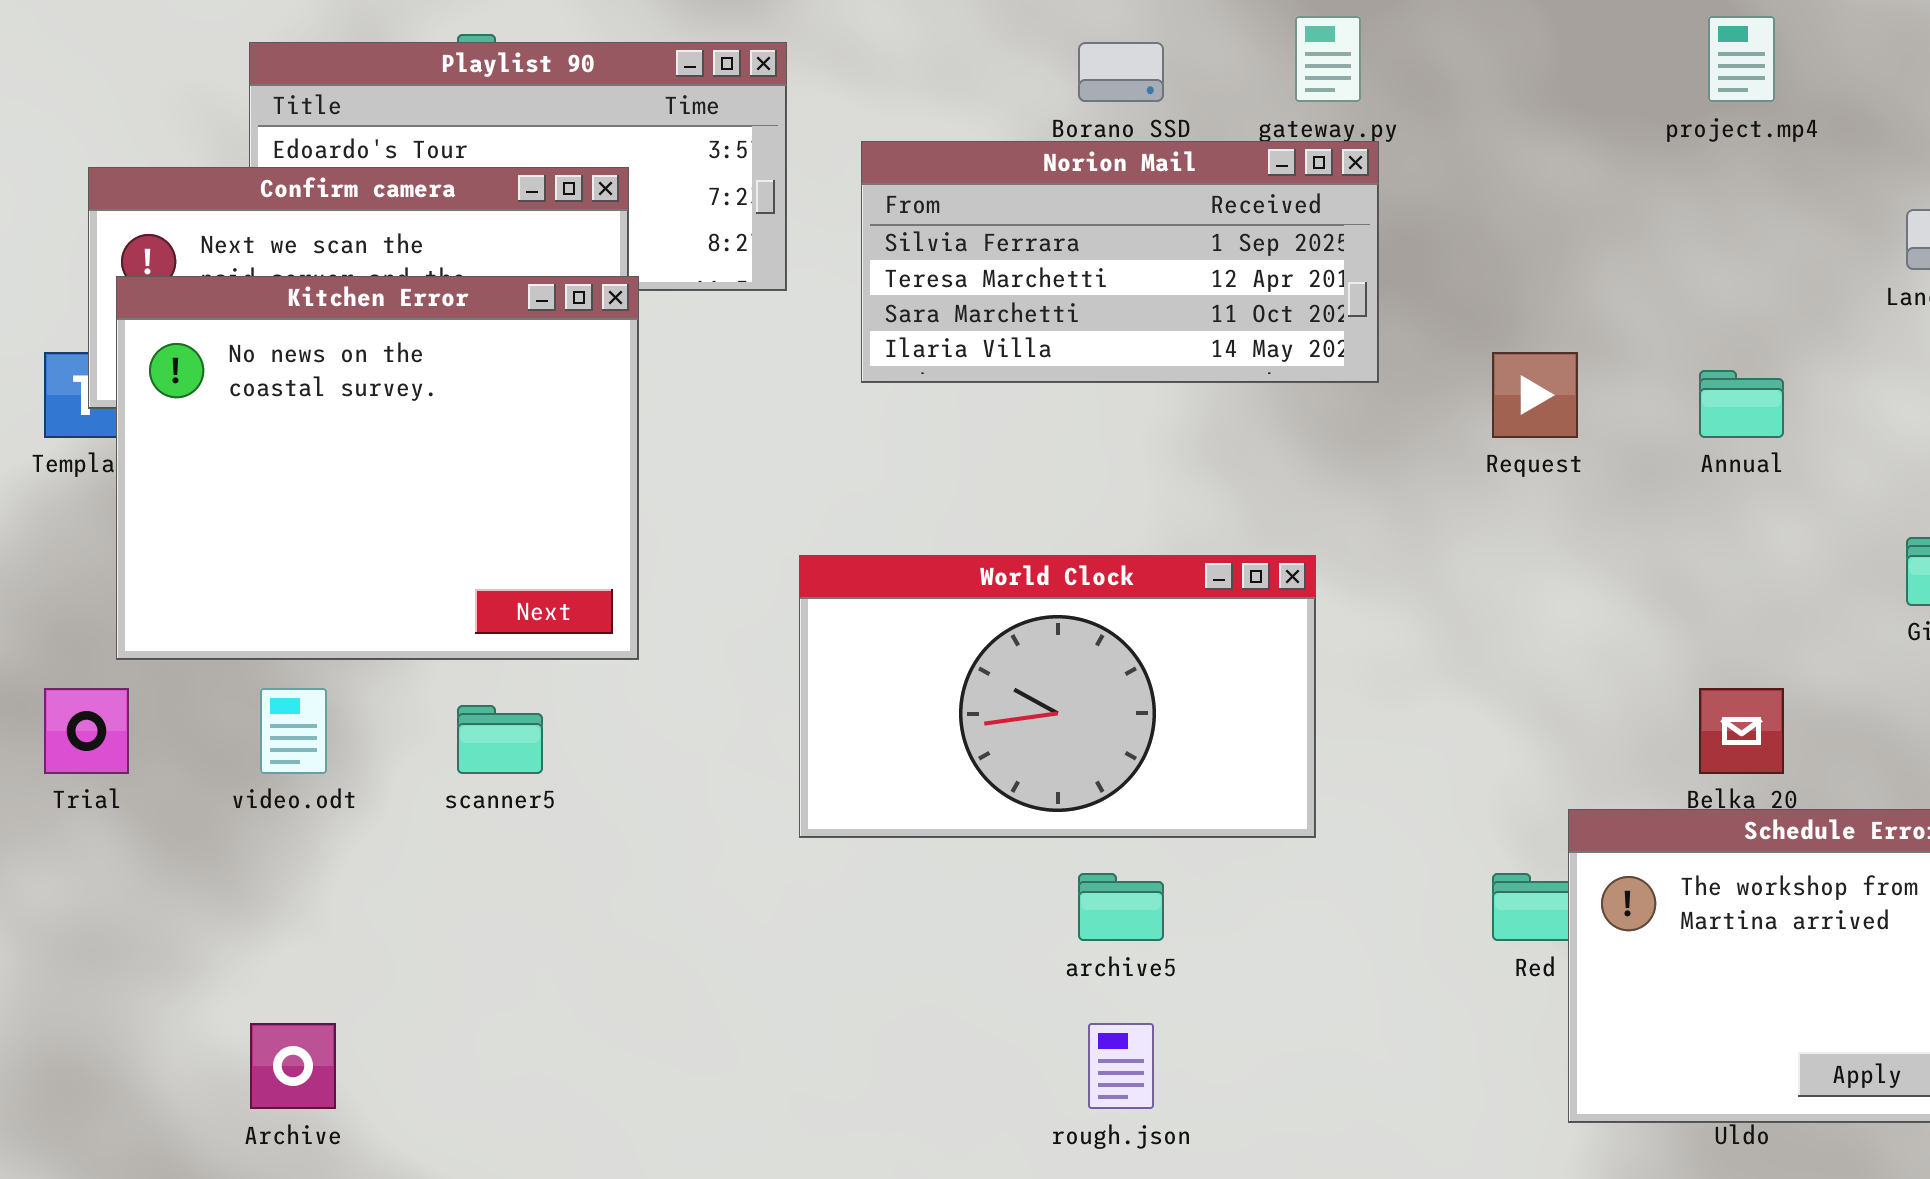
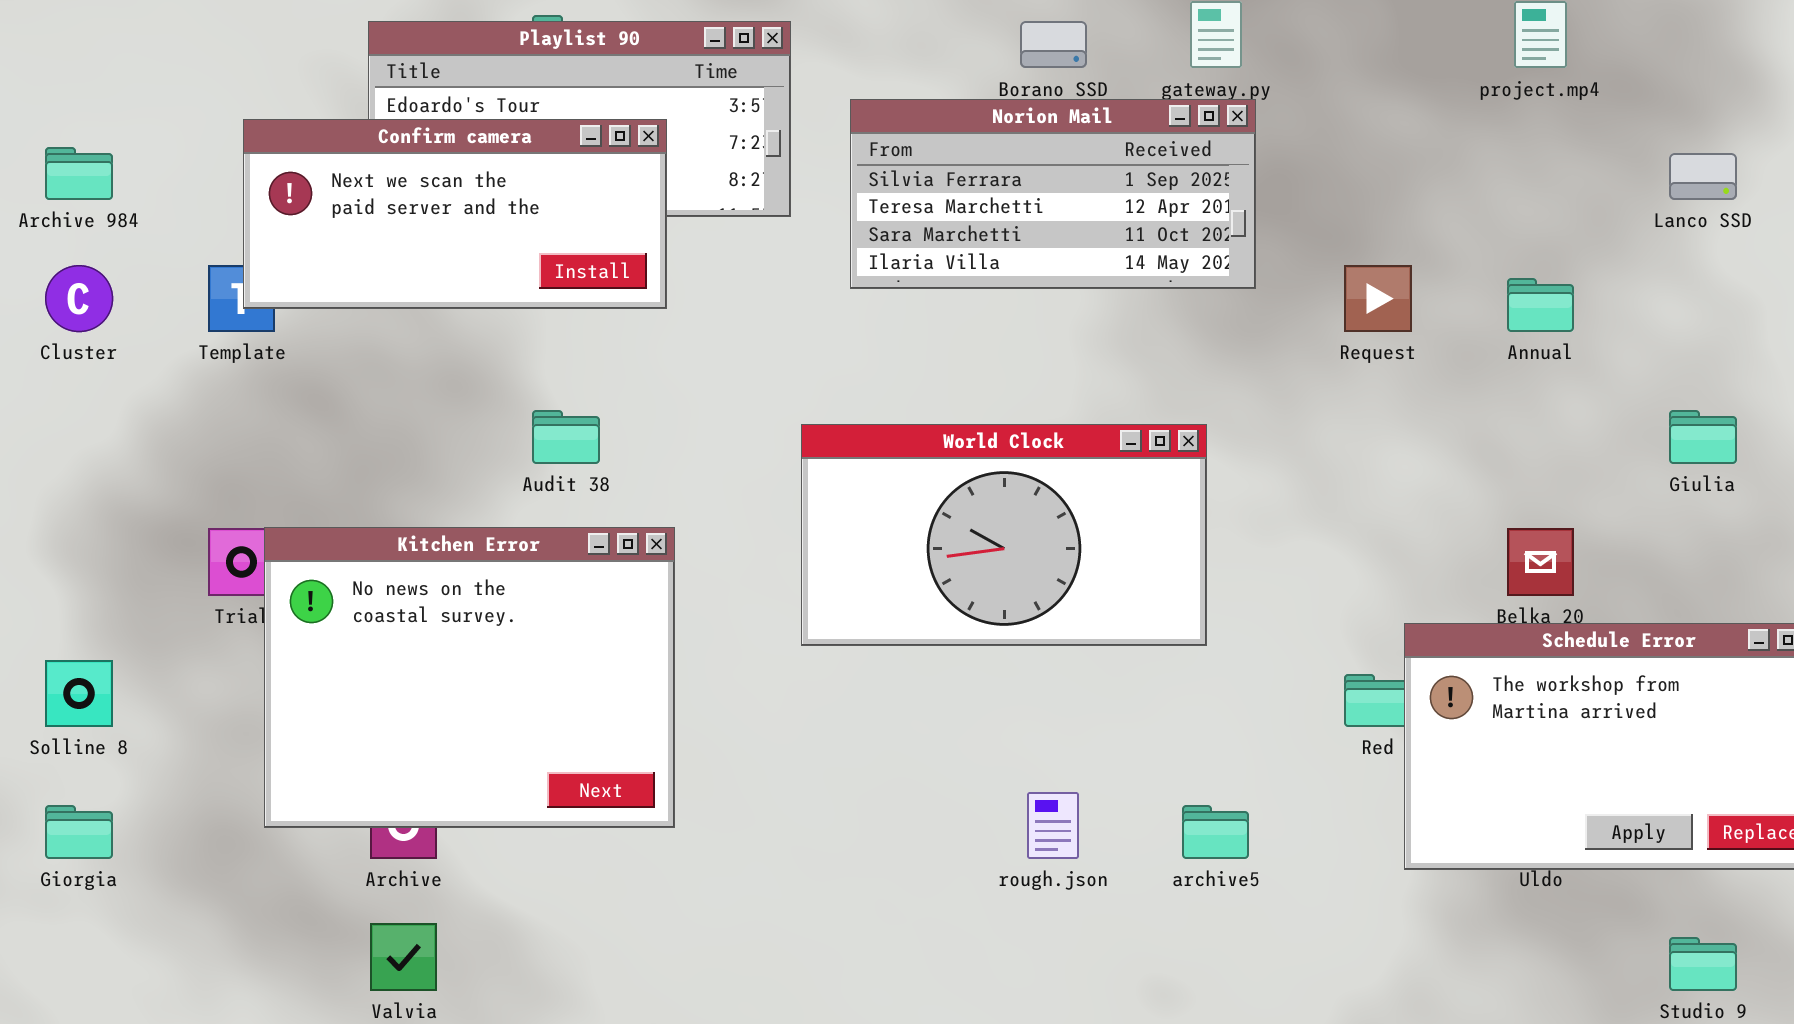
Kitchen Error: [116,276,639,660] -> [264,527,675,828], moved
archive5: [1078,873,1164,941] -> [1182,805,1249,859], moved

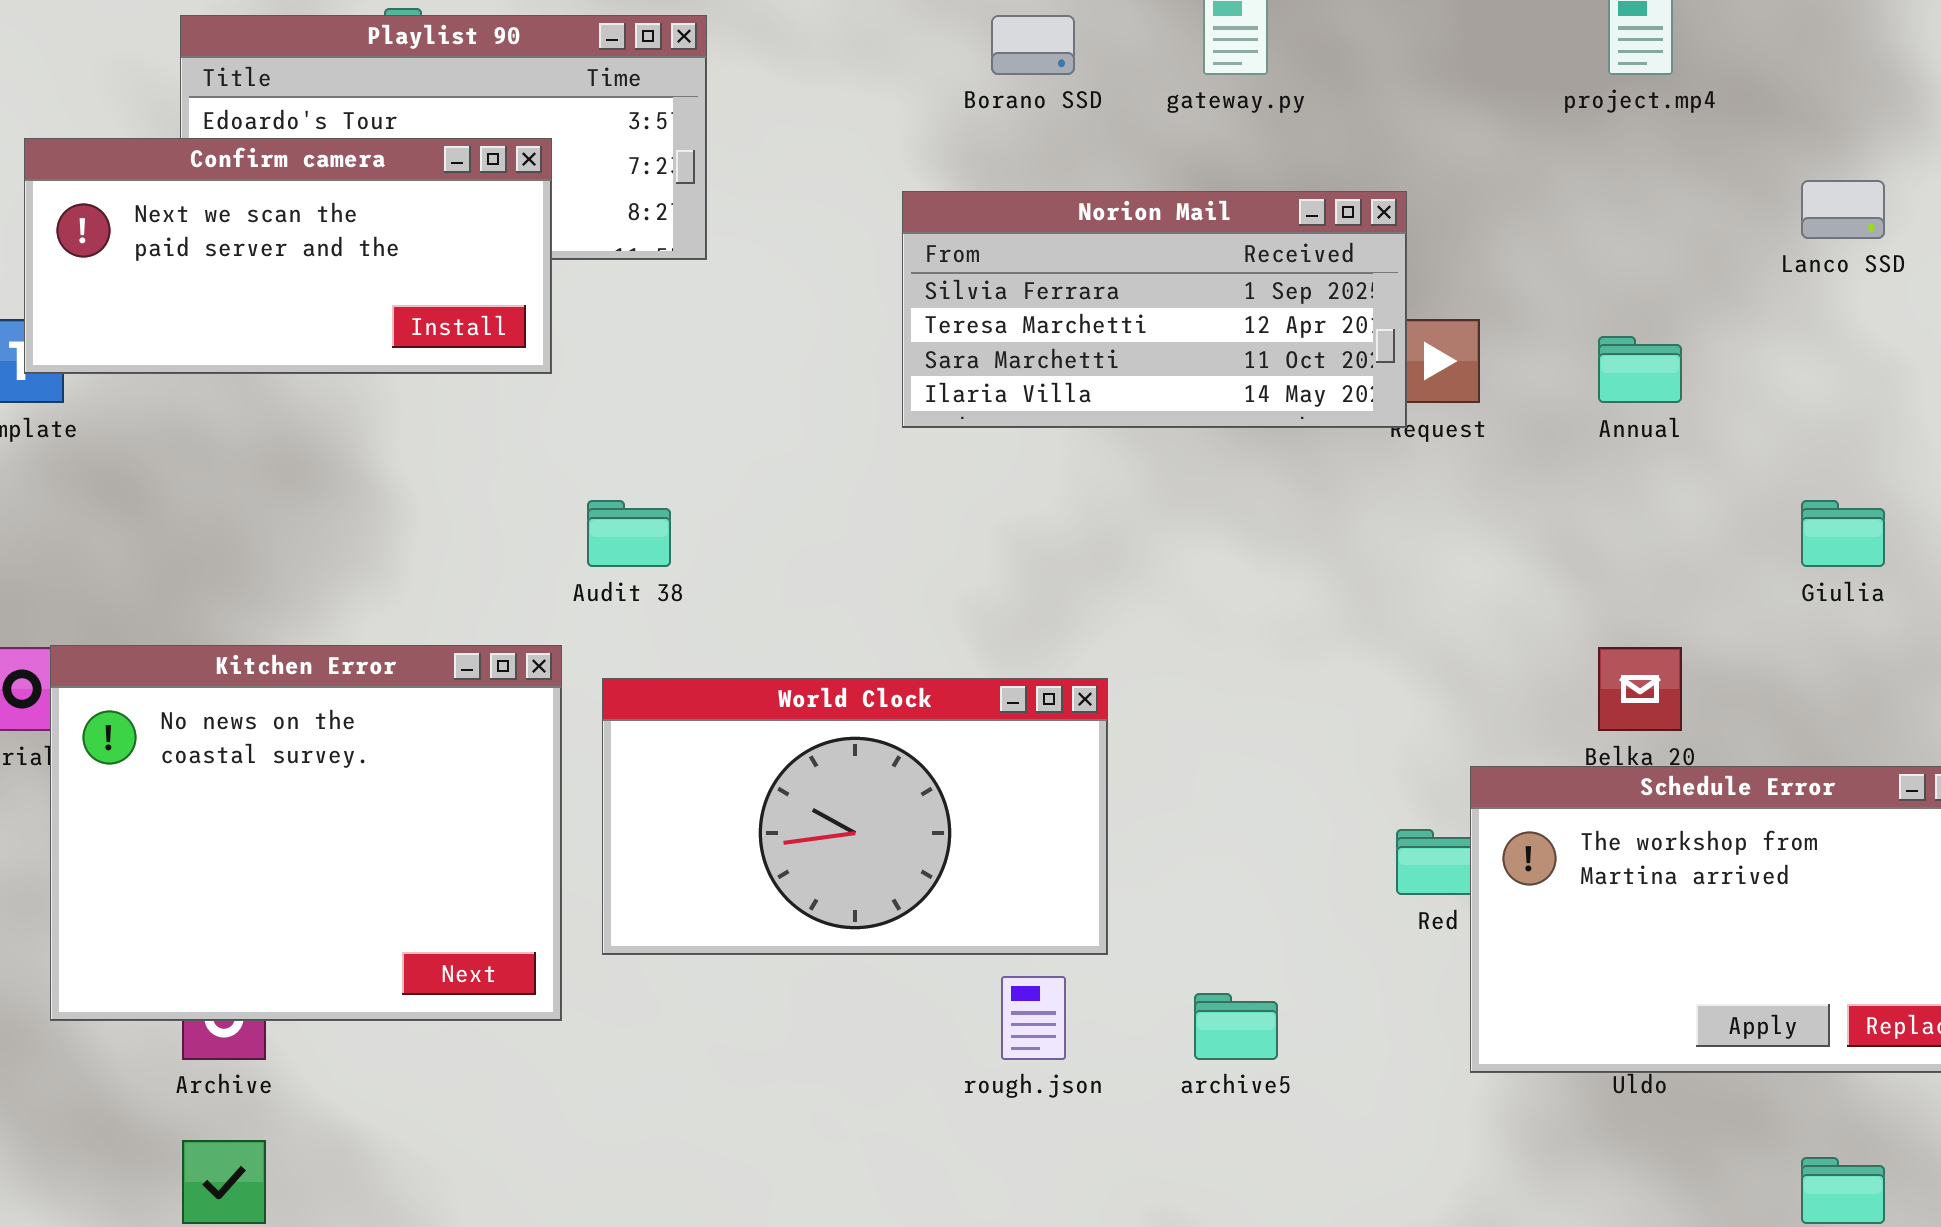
Norion Mail: [850,99,1256,289] -> [902,191,1407,428], moved
Audit 38: [532,410,600,464] -> [587,500,671,567], moved
World Clock: [801,424,1207,646] -> [602,678,1108,955], moved

